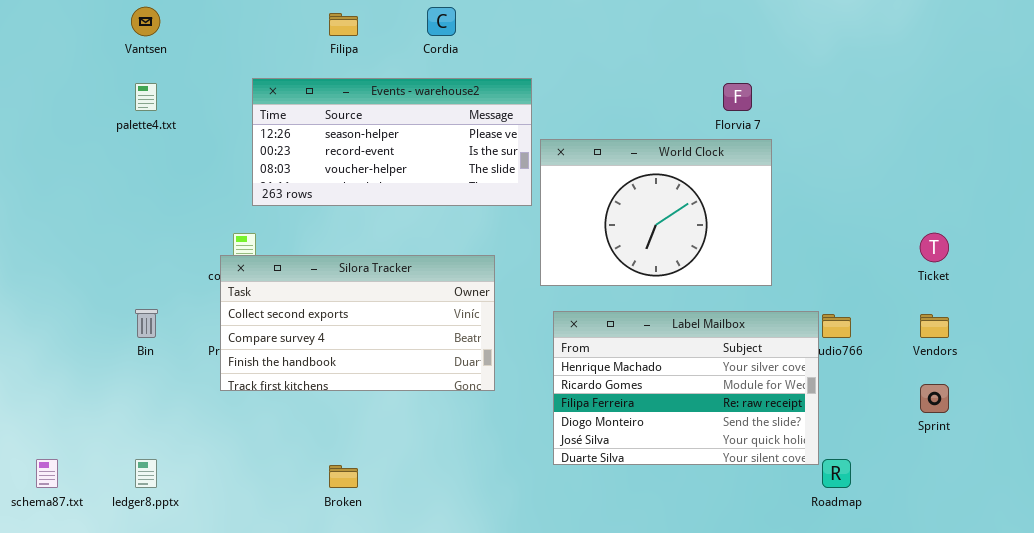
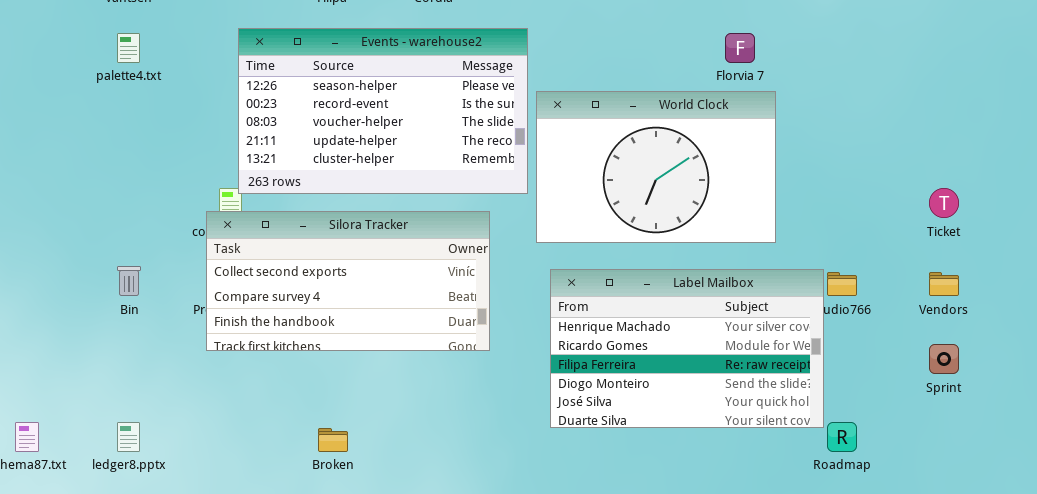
Events - warehouse2: [252,78,532,206] -> [238,28,528,194], resized

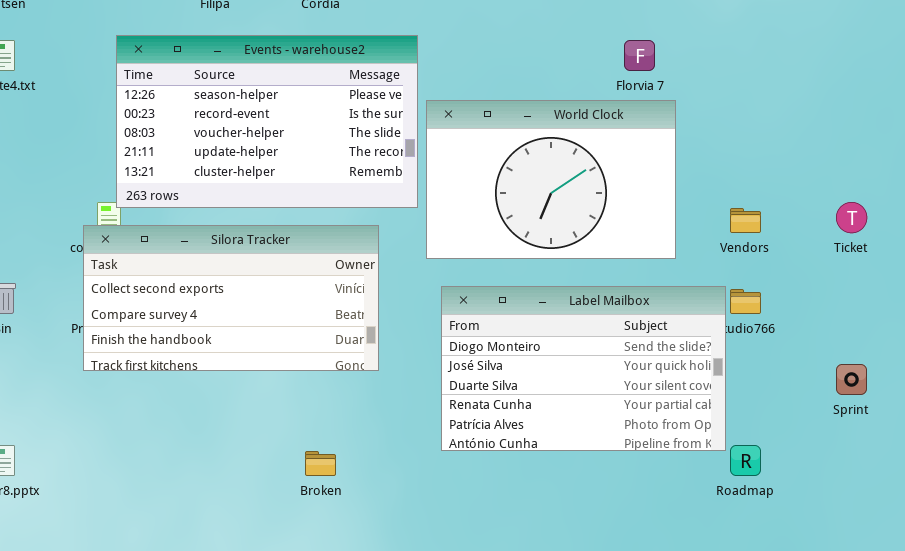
Label Mailbox: [550,269,824,428] -> [441,286,726,451], scrolled down 3 rows
Vendors: [929,272,959,296] -> [730,208,761,233], moved
Broken: [318,428,348,452] -> [305,451,336,476], moved

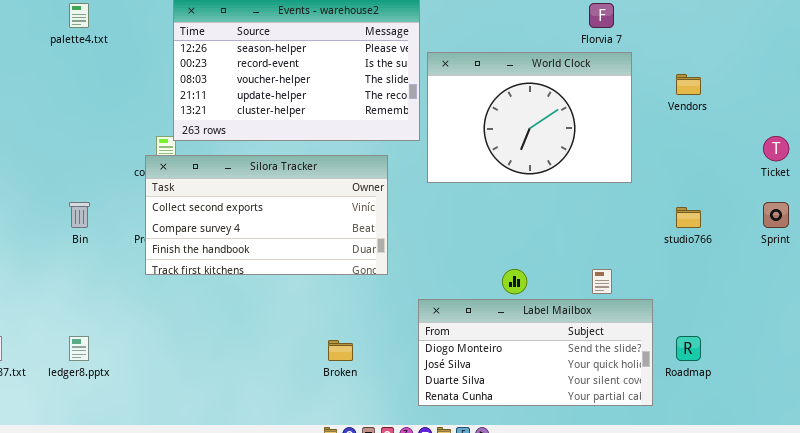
Vendors: [730,208,761,233] -> [676,74,701,95], moved
Label Mailbox: [441,286,726,451] -> [418,299,653,406], moved, resized
Sprint: [836,364,867,395] -> [763,202,789,228], moved

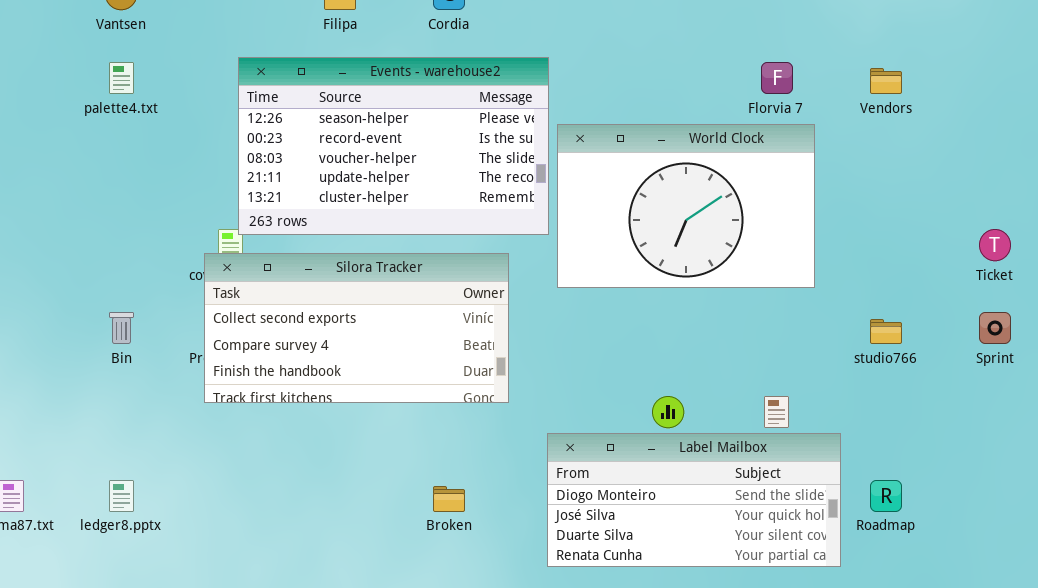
Vendors: [676,74,701,95] -> [870,68,902,94], moved

